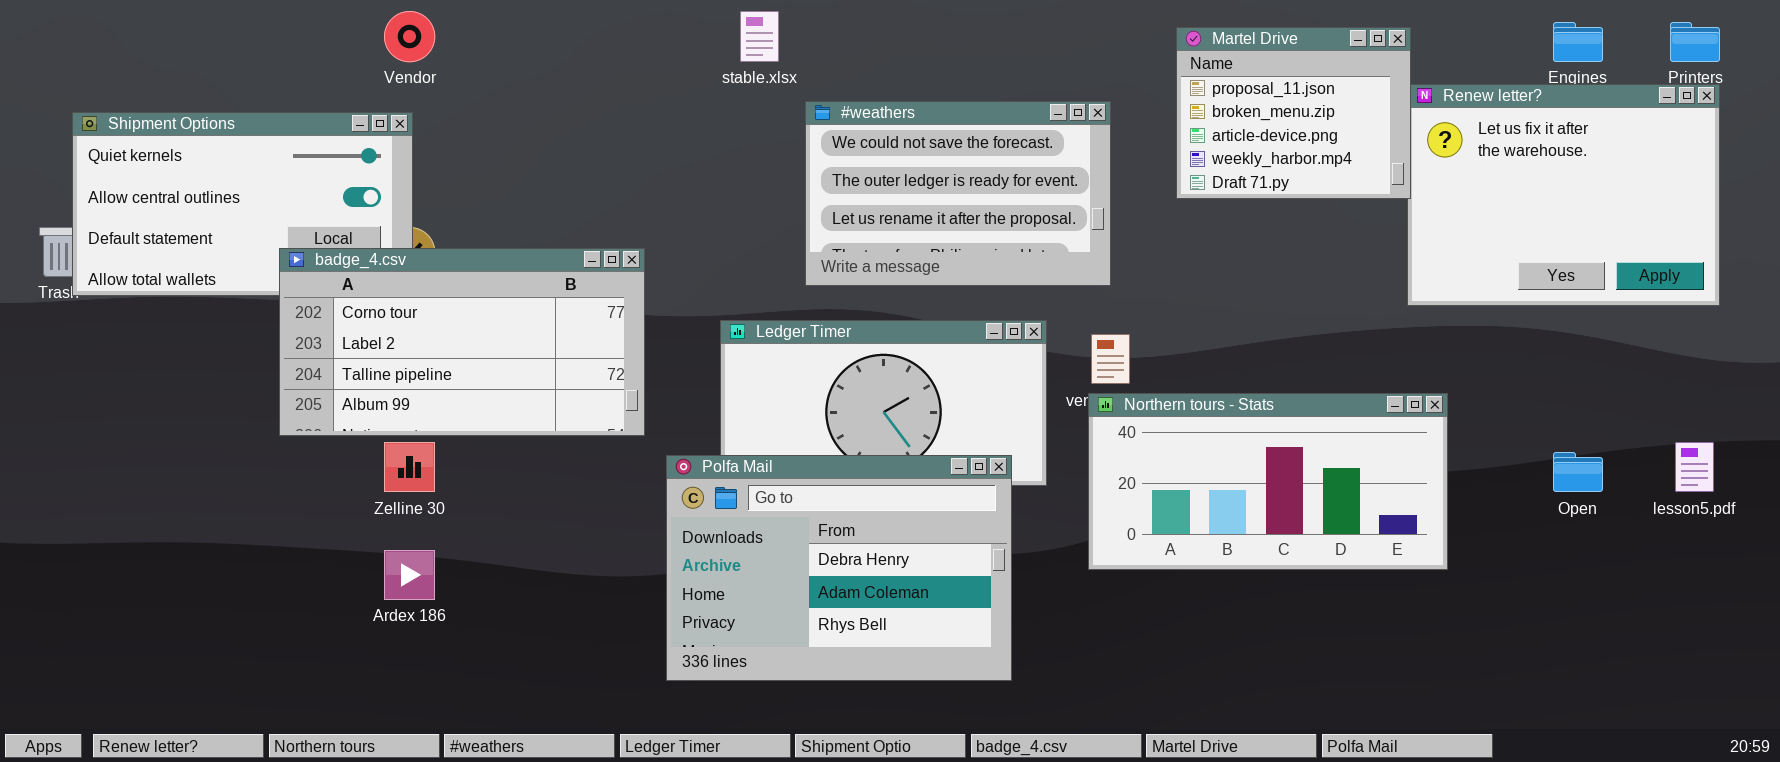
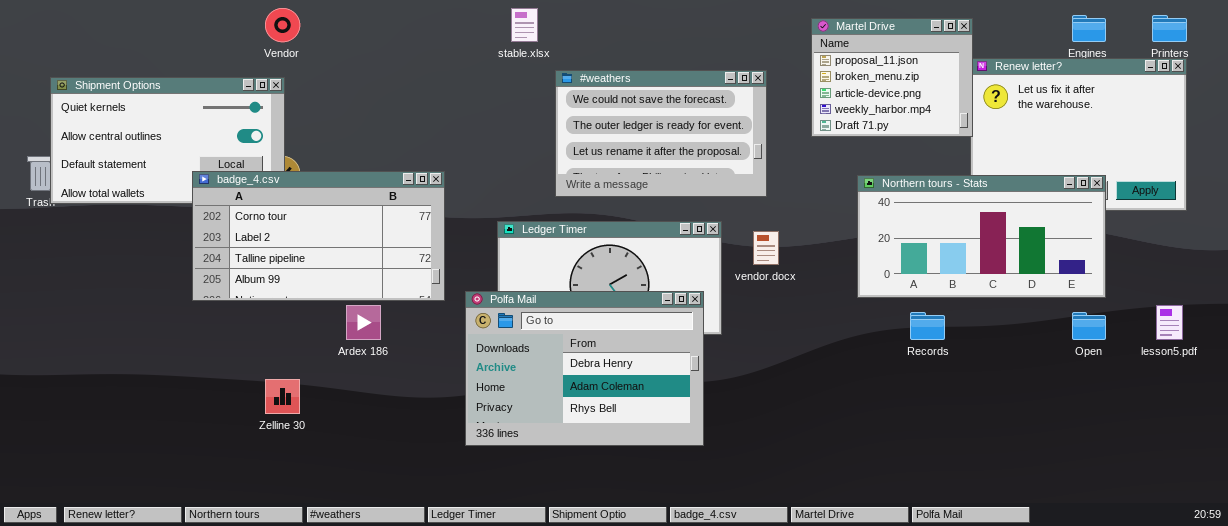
Northern tours - Stats: [1088,393,1448,570] -> [857,175,1106,298], moved
Zelline 30: [384,442,435,492] -> [265,379,300,414], moved
Polfa Mail: [666,455,1012,681] -> [465,291,704,446], moved
Ardex 186: [384,550,435,600] -> [346,305,381,340], moved

